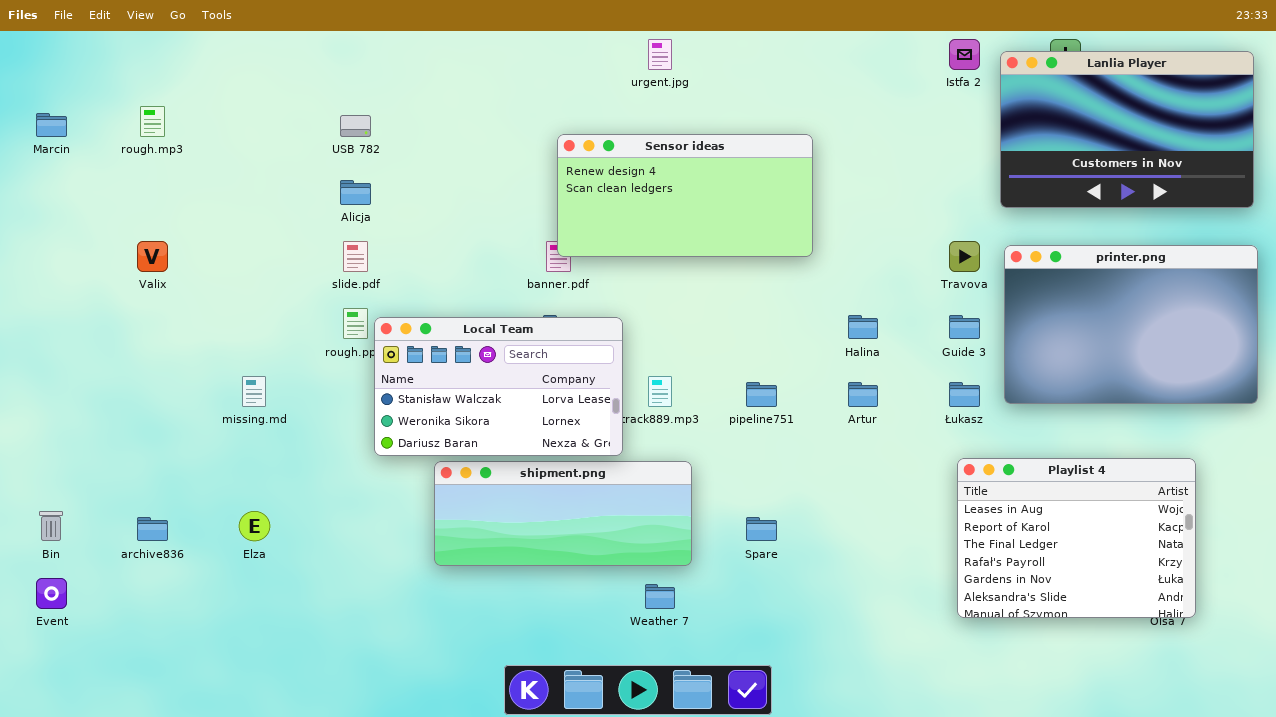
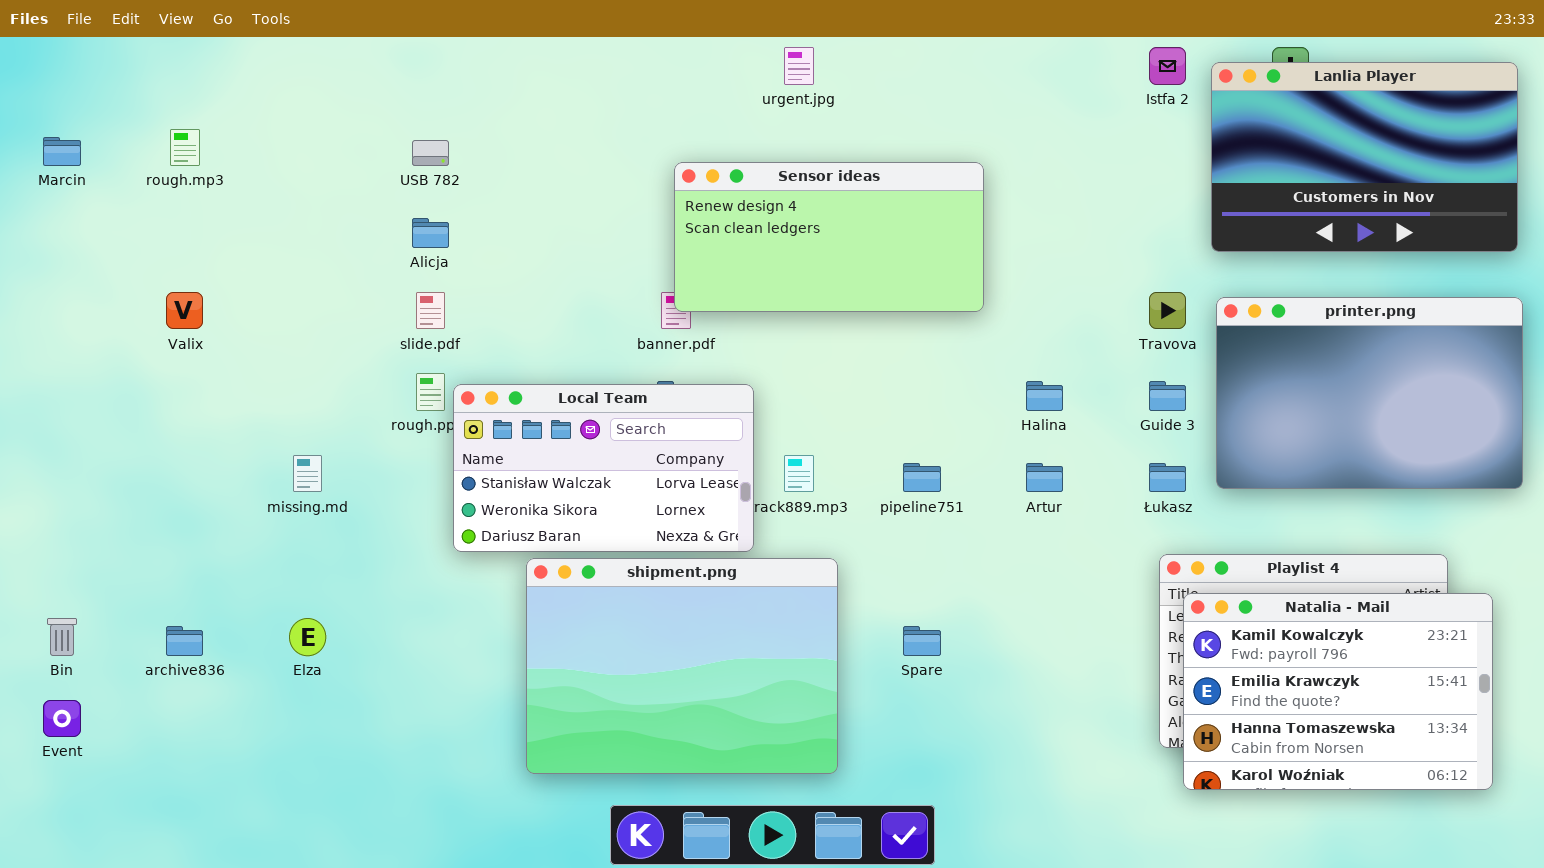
shipment.png: [434,461,692,566] -> [526,558,838,774], resized
Natalia - Mail: none -> [1183,593,1493,790], opened

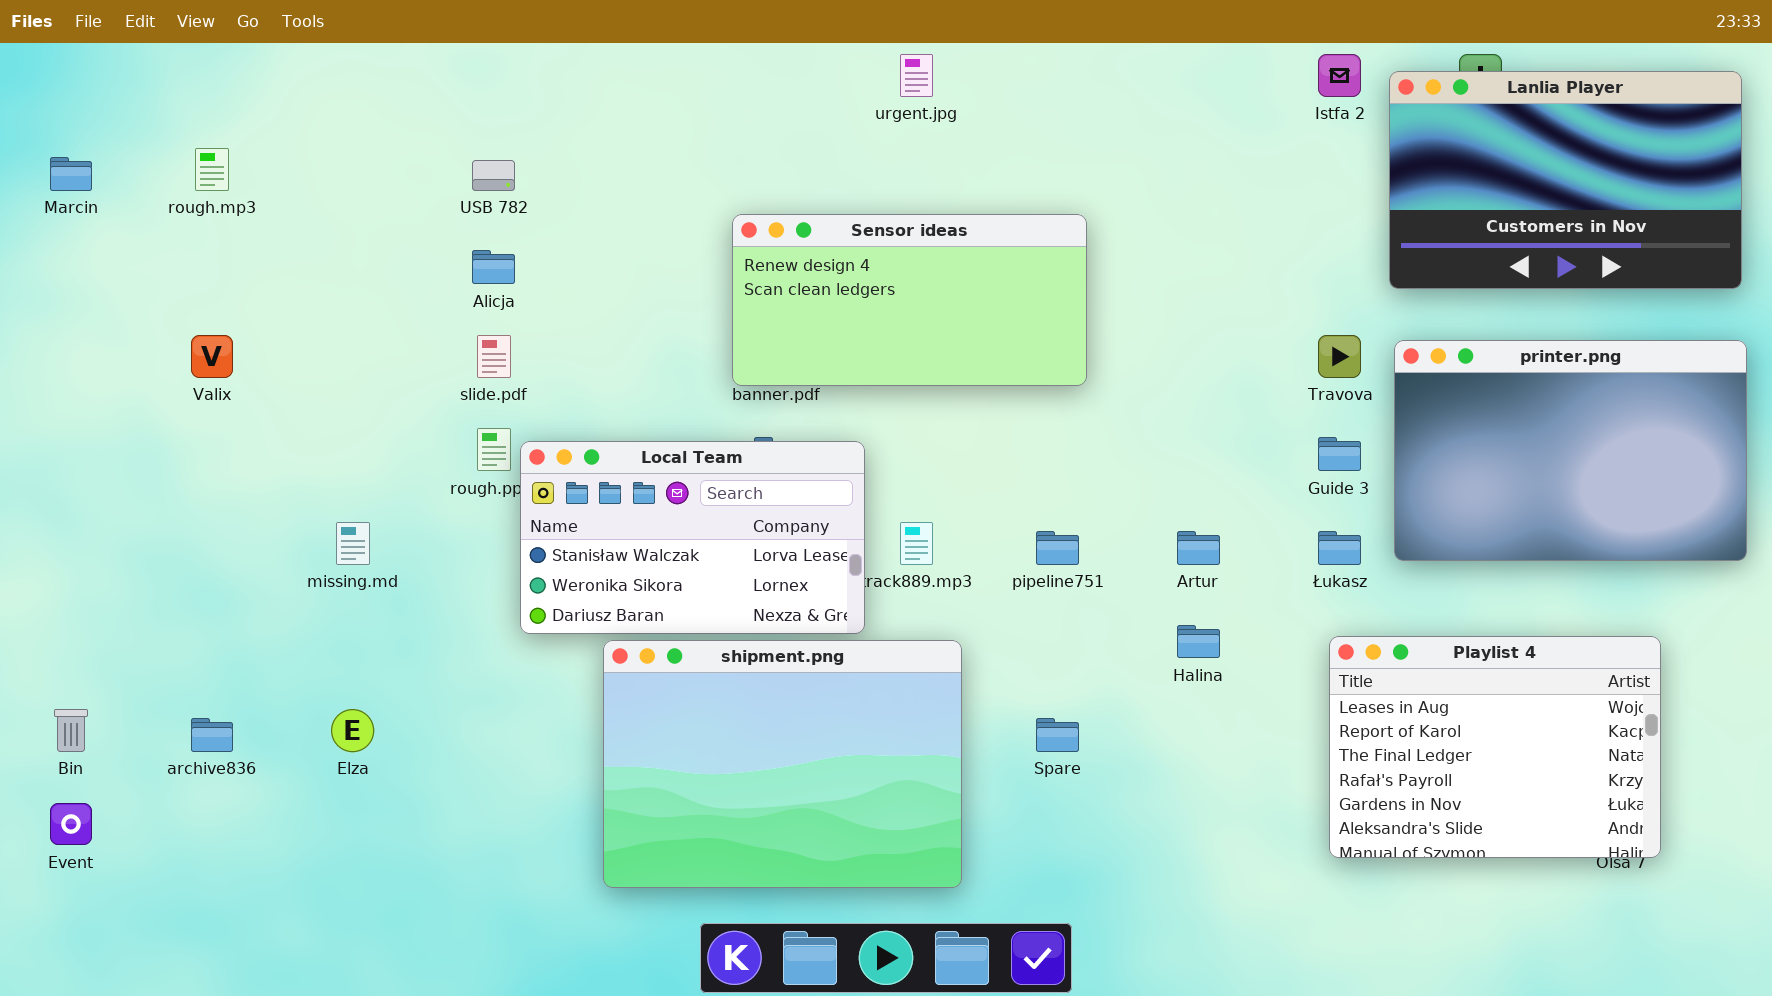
Sensor ideas: [674,162,984,312] -> [732,214,1087,386], moved
Halina: [1026,381,1063,411] -> [1177,625,1220,658], moved
Natalia - Mail: [1183,593,1493,790] -> none, closed

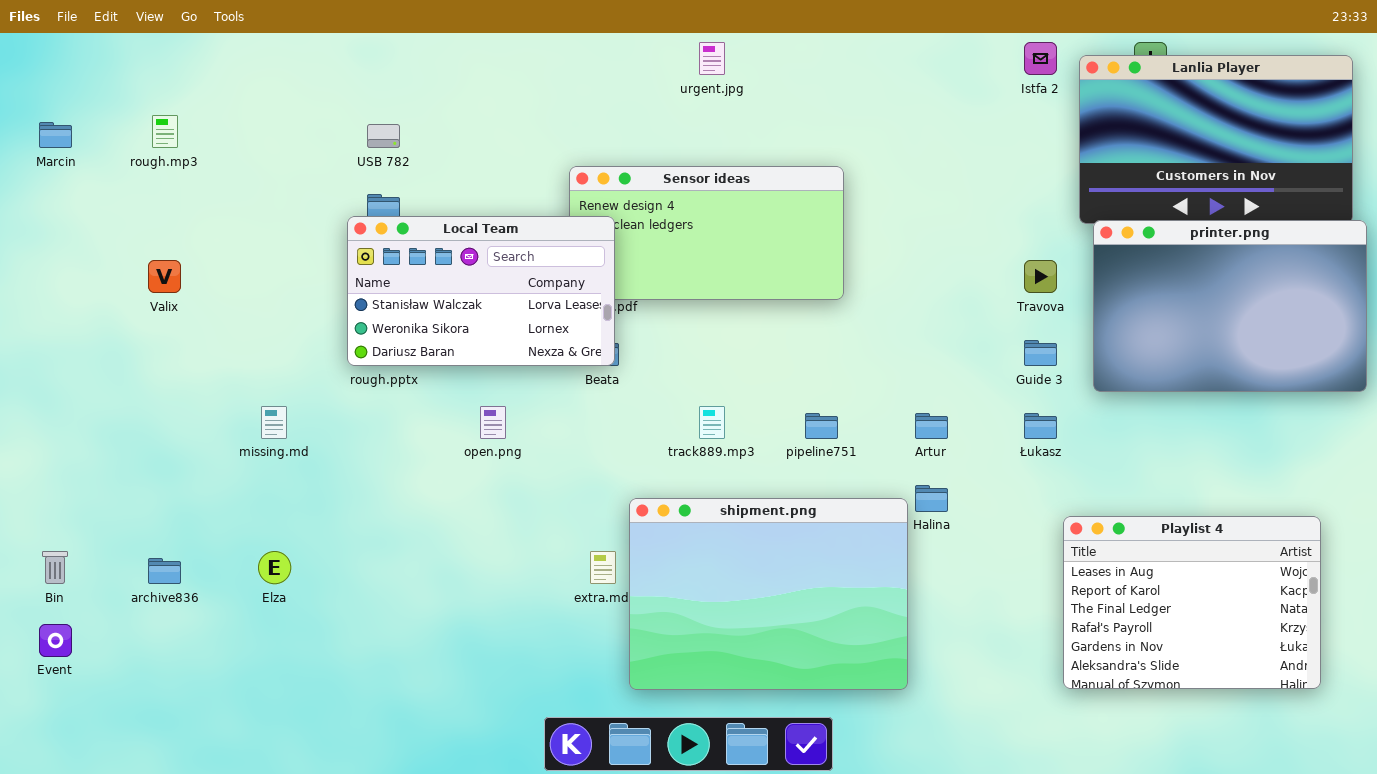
printer.png: [1394,340,1747,561] -> [1093,220,1367,392], moved
Local Team: [520,441,865,634] -> [347,216,615,366], moved
Playlist 4: [1329,636,1661,858] -> [1063,516,1321,689], moved
shipment.png: [603,640,962,888] -> [629,498,908,690], moved

